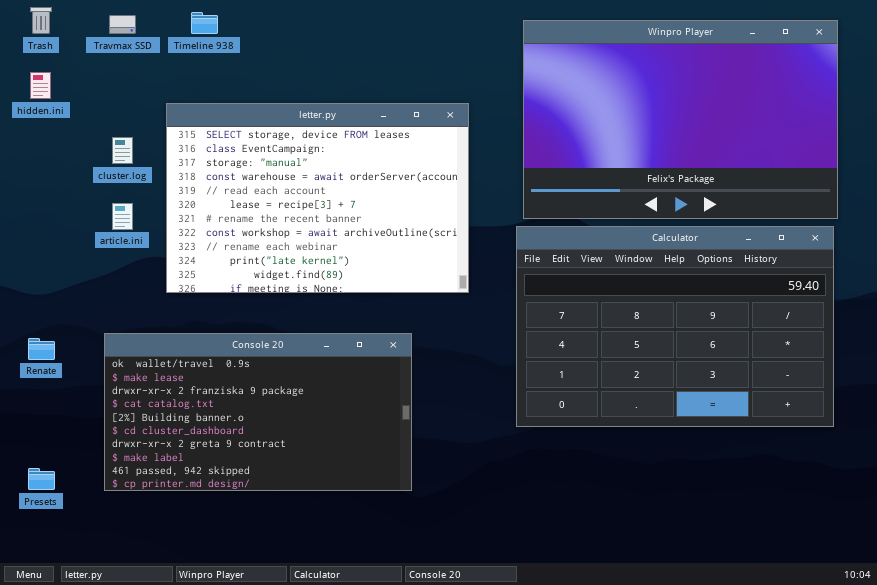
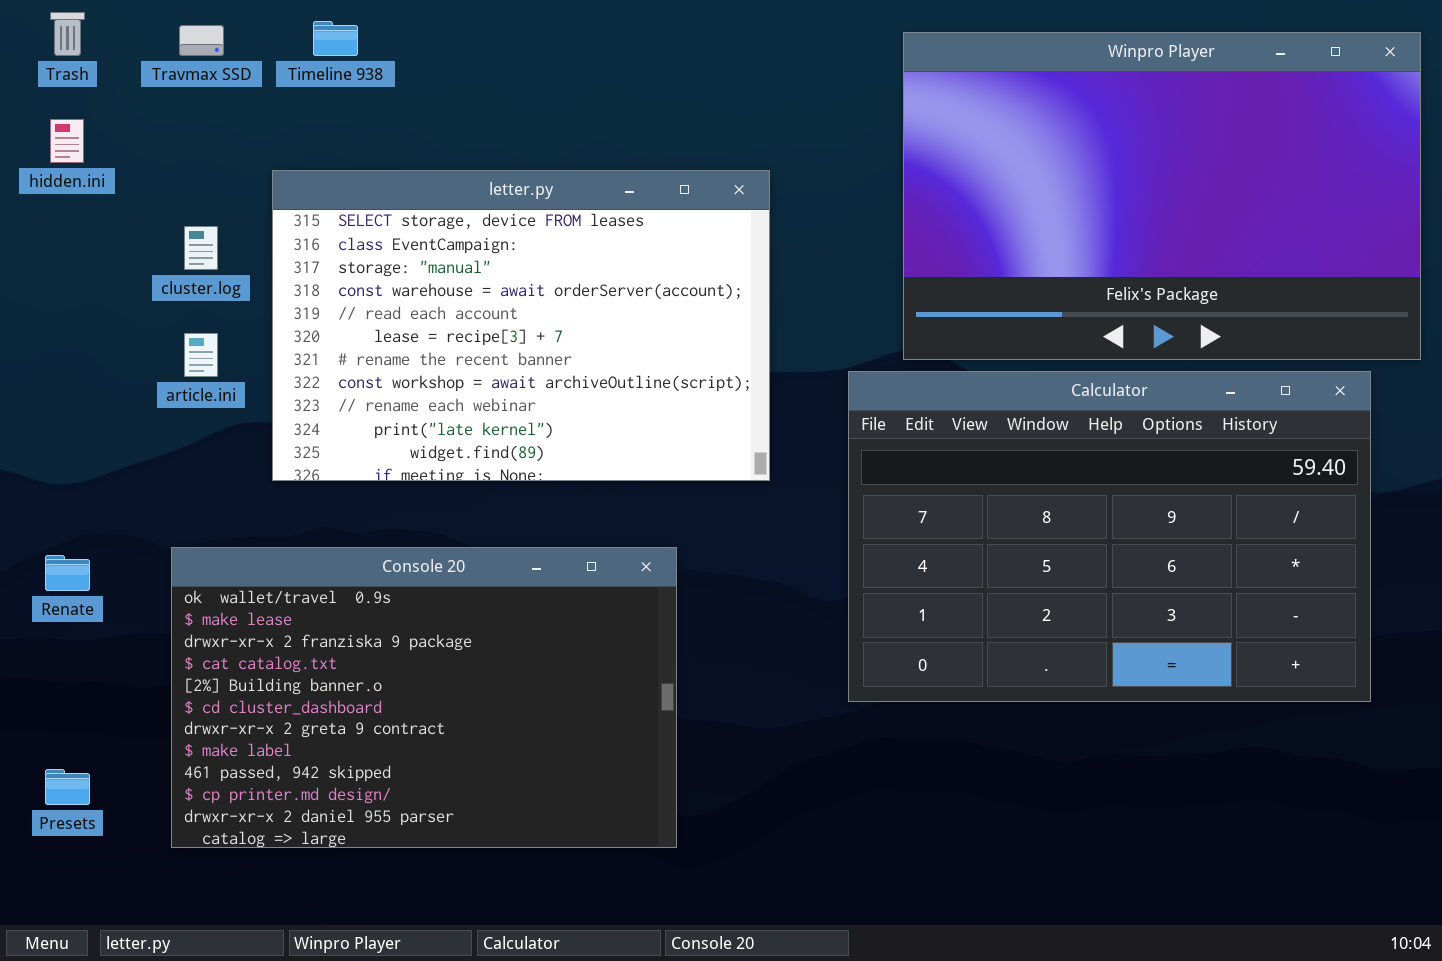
Winpro Player: [523,20,838,219] -> [903,32,1421,360], moved
Console 20: [104,333,412,491] -> [171,547,677,848], resized

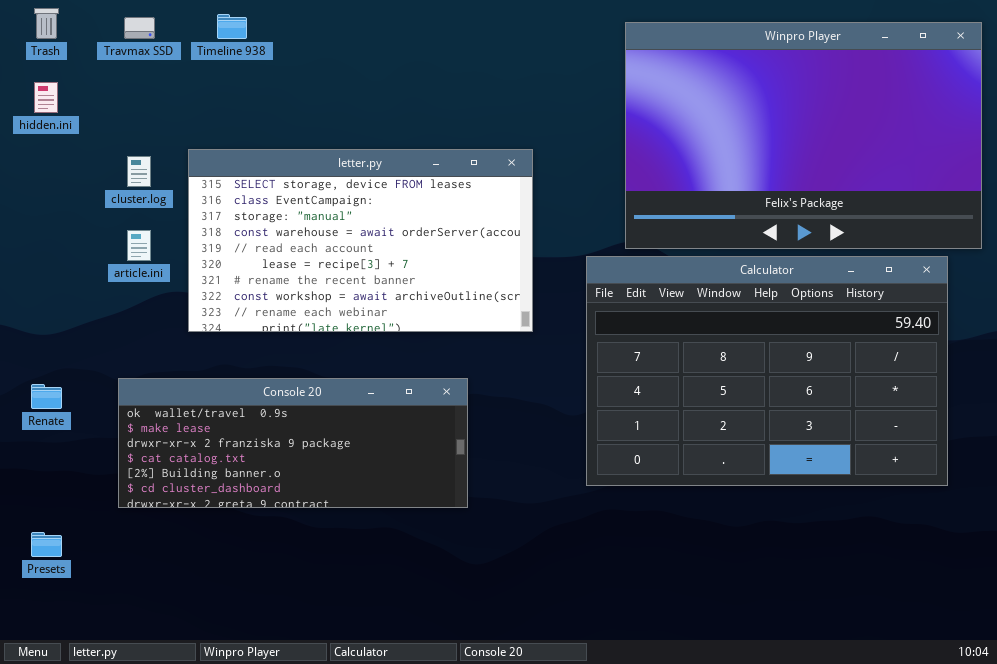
letter.py: [272,170,770,481] -> [188,149,533,332], resized
Console 20: [171,547,677,848] -> [118,378,468,508], resized

